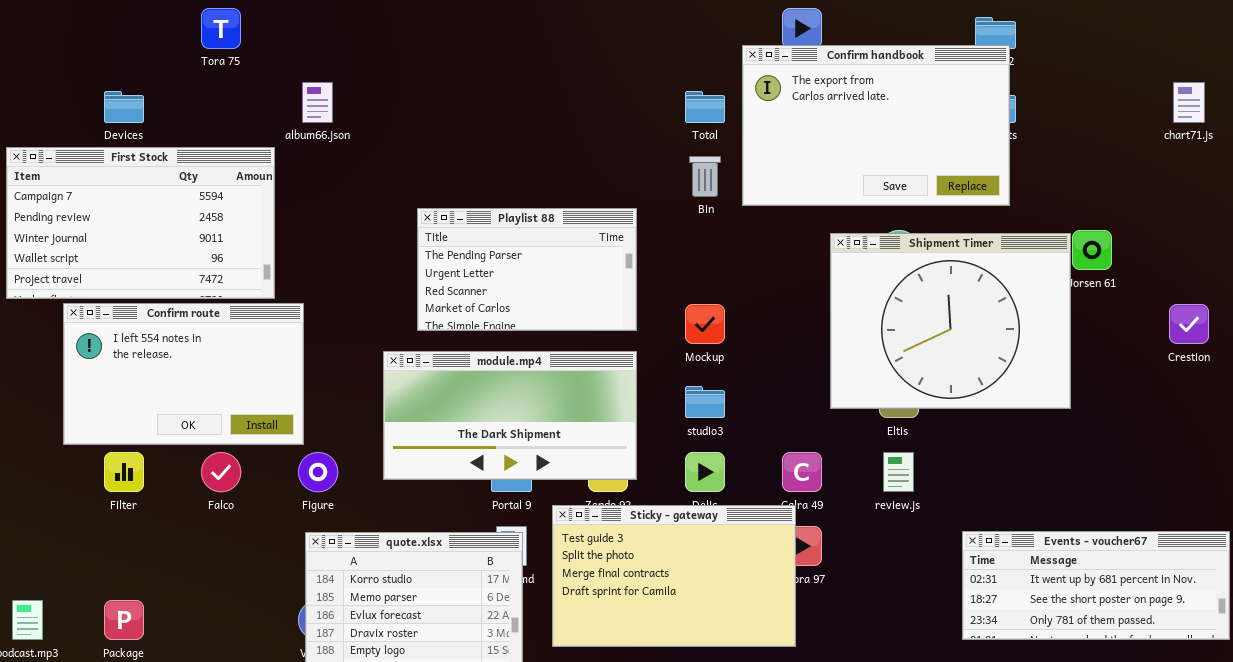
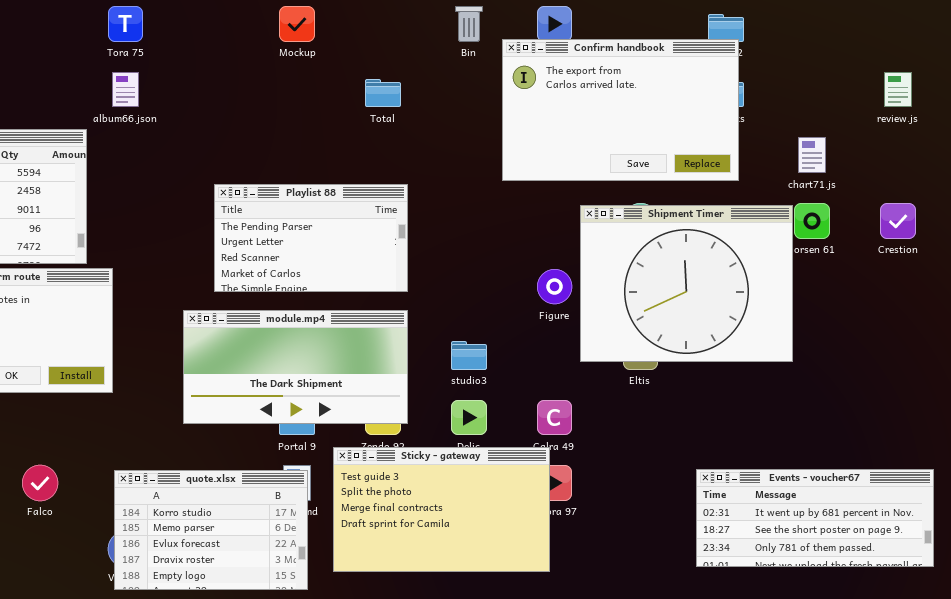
Tora 75: [201,8,241,49] -> [108,6,143,42], moved
chart71.js: [1173,82,1205,123] -> [798,137,826,173], moved
Total: [685,91,725,123] -> [365,79,401,107], moved
Bin: [689,156,721,197] -> [455,6,483,42], moved
Mockup: [685,304,725,344] -> [279,6,315,42], moved
Crestion: [1169,304,1209,344] -> [880,203,916,239], moved
Falco: [201,452,241,492] -> [22,465,58,501], moved
Figure: [298,452,338,492] -> [537,269,572,304], moved
review.js: [883,452,914,492] -> [884,72,912,107], moved

